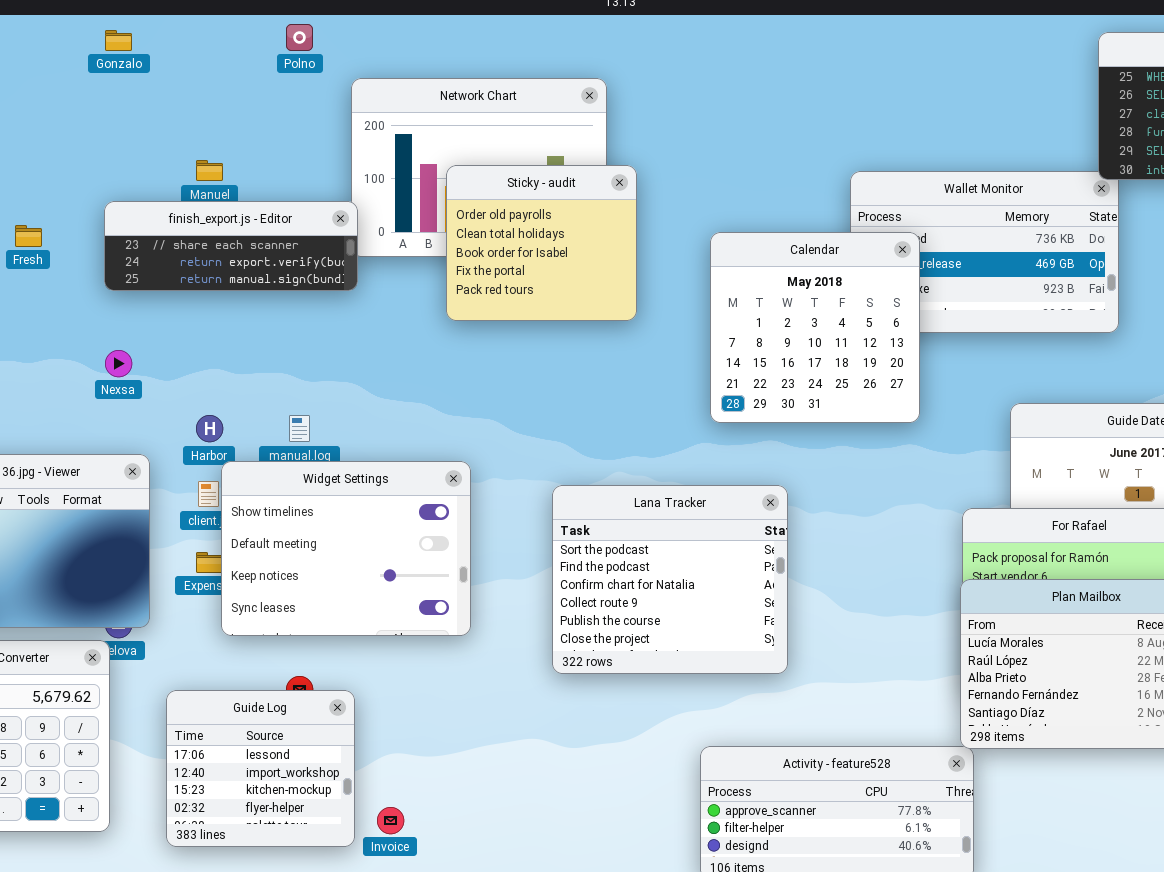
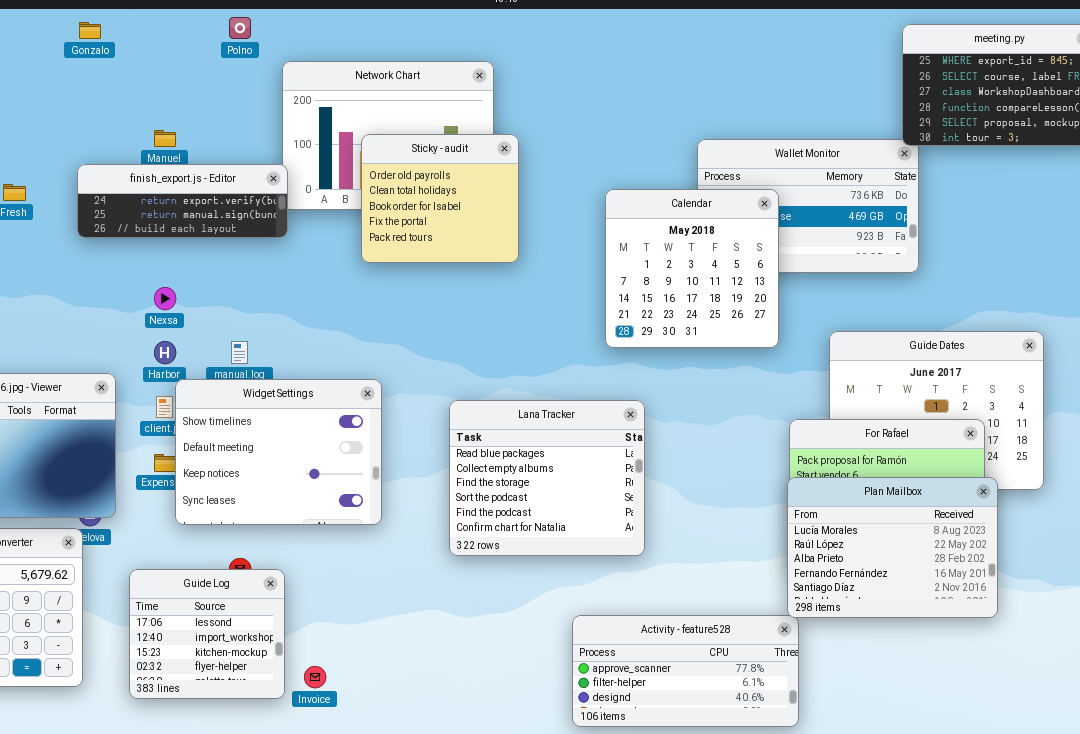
finish_export.js - Editor: [104,201,358,291] -> [77,164,288,238], scrolled down 1 row
Calendar: [710,232,920,423] -> [605,189,779,348], moved
Nexsa: [105,350,132,377] -> [154,287,176,310], moved
Lana Tracker: [552,485,788,674] -> [449,400,645,556], scrolled up 3 rows

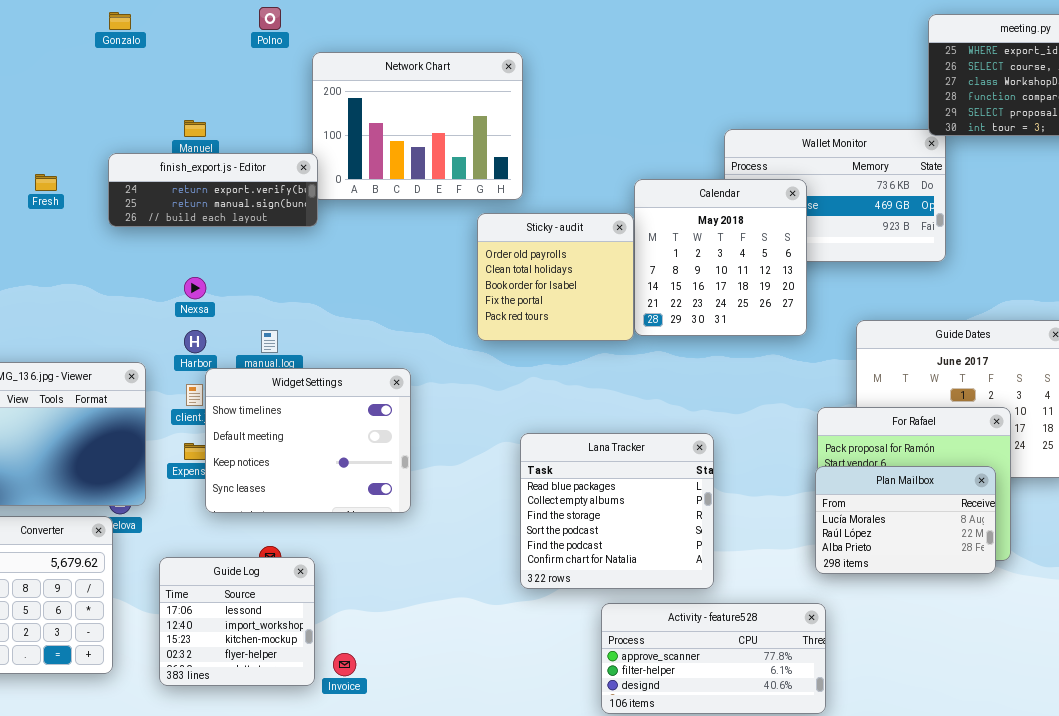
Sticky - audit: [361,134,519,263] -> [477,213,634,341], moved
Lana Tracker: [449,400,645,556] -> [520,433,714,589], moved
Plan Mailbox: [787,477,998,618] -> [815,466,996,574], resized

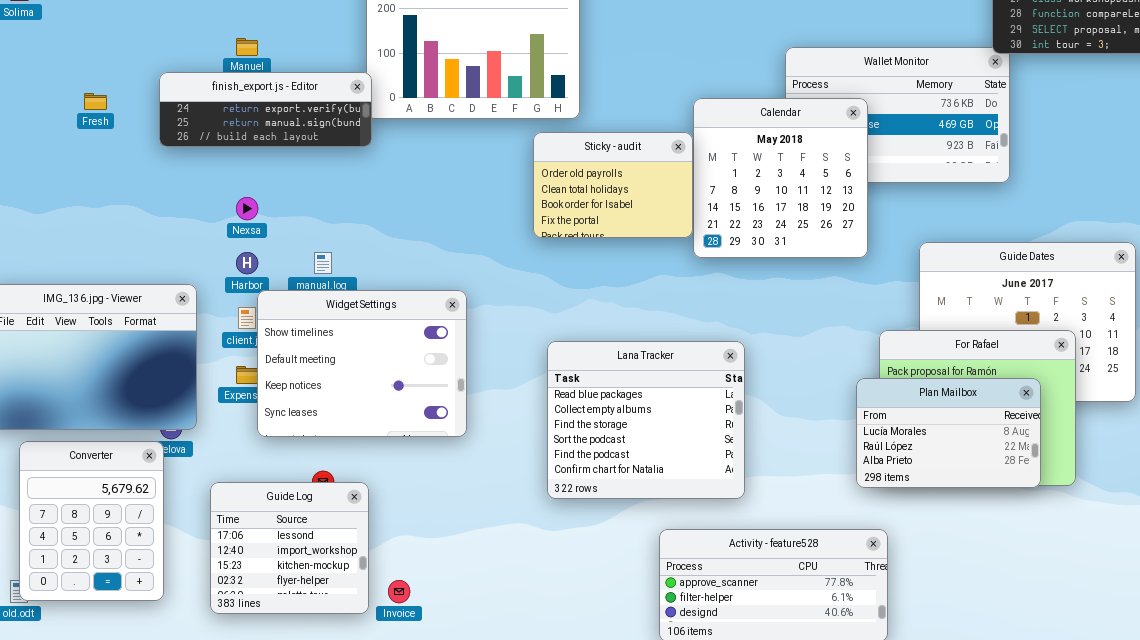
Sticky - audit: [477,213,634,341] -> [533,132,693,238], resized
Lana Tracker: [520,433,714,589] -> [547,341,745,499], moved
Plan Mailbox: [815,466,996,574] -> [856,378,1041,488], moved

